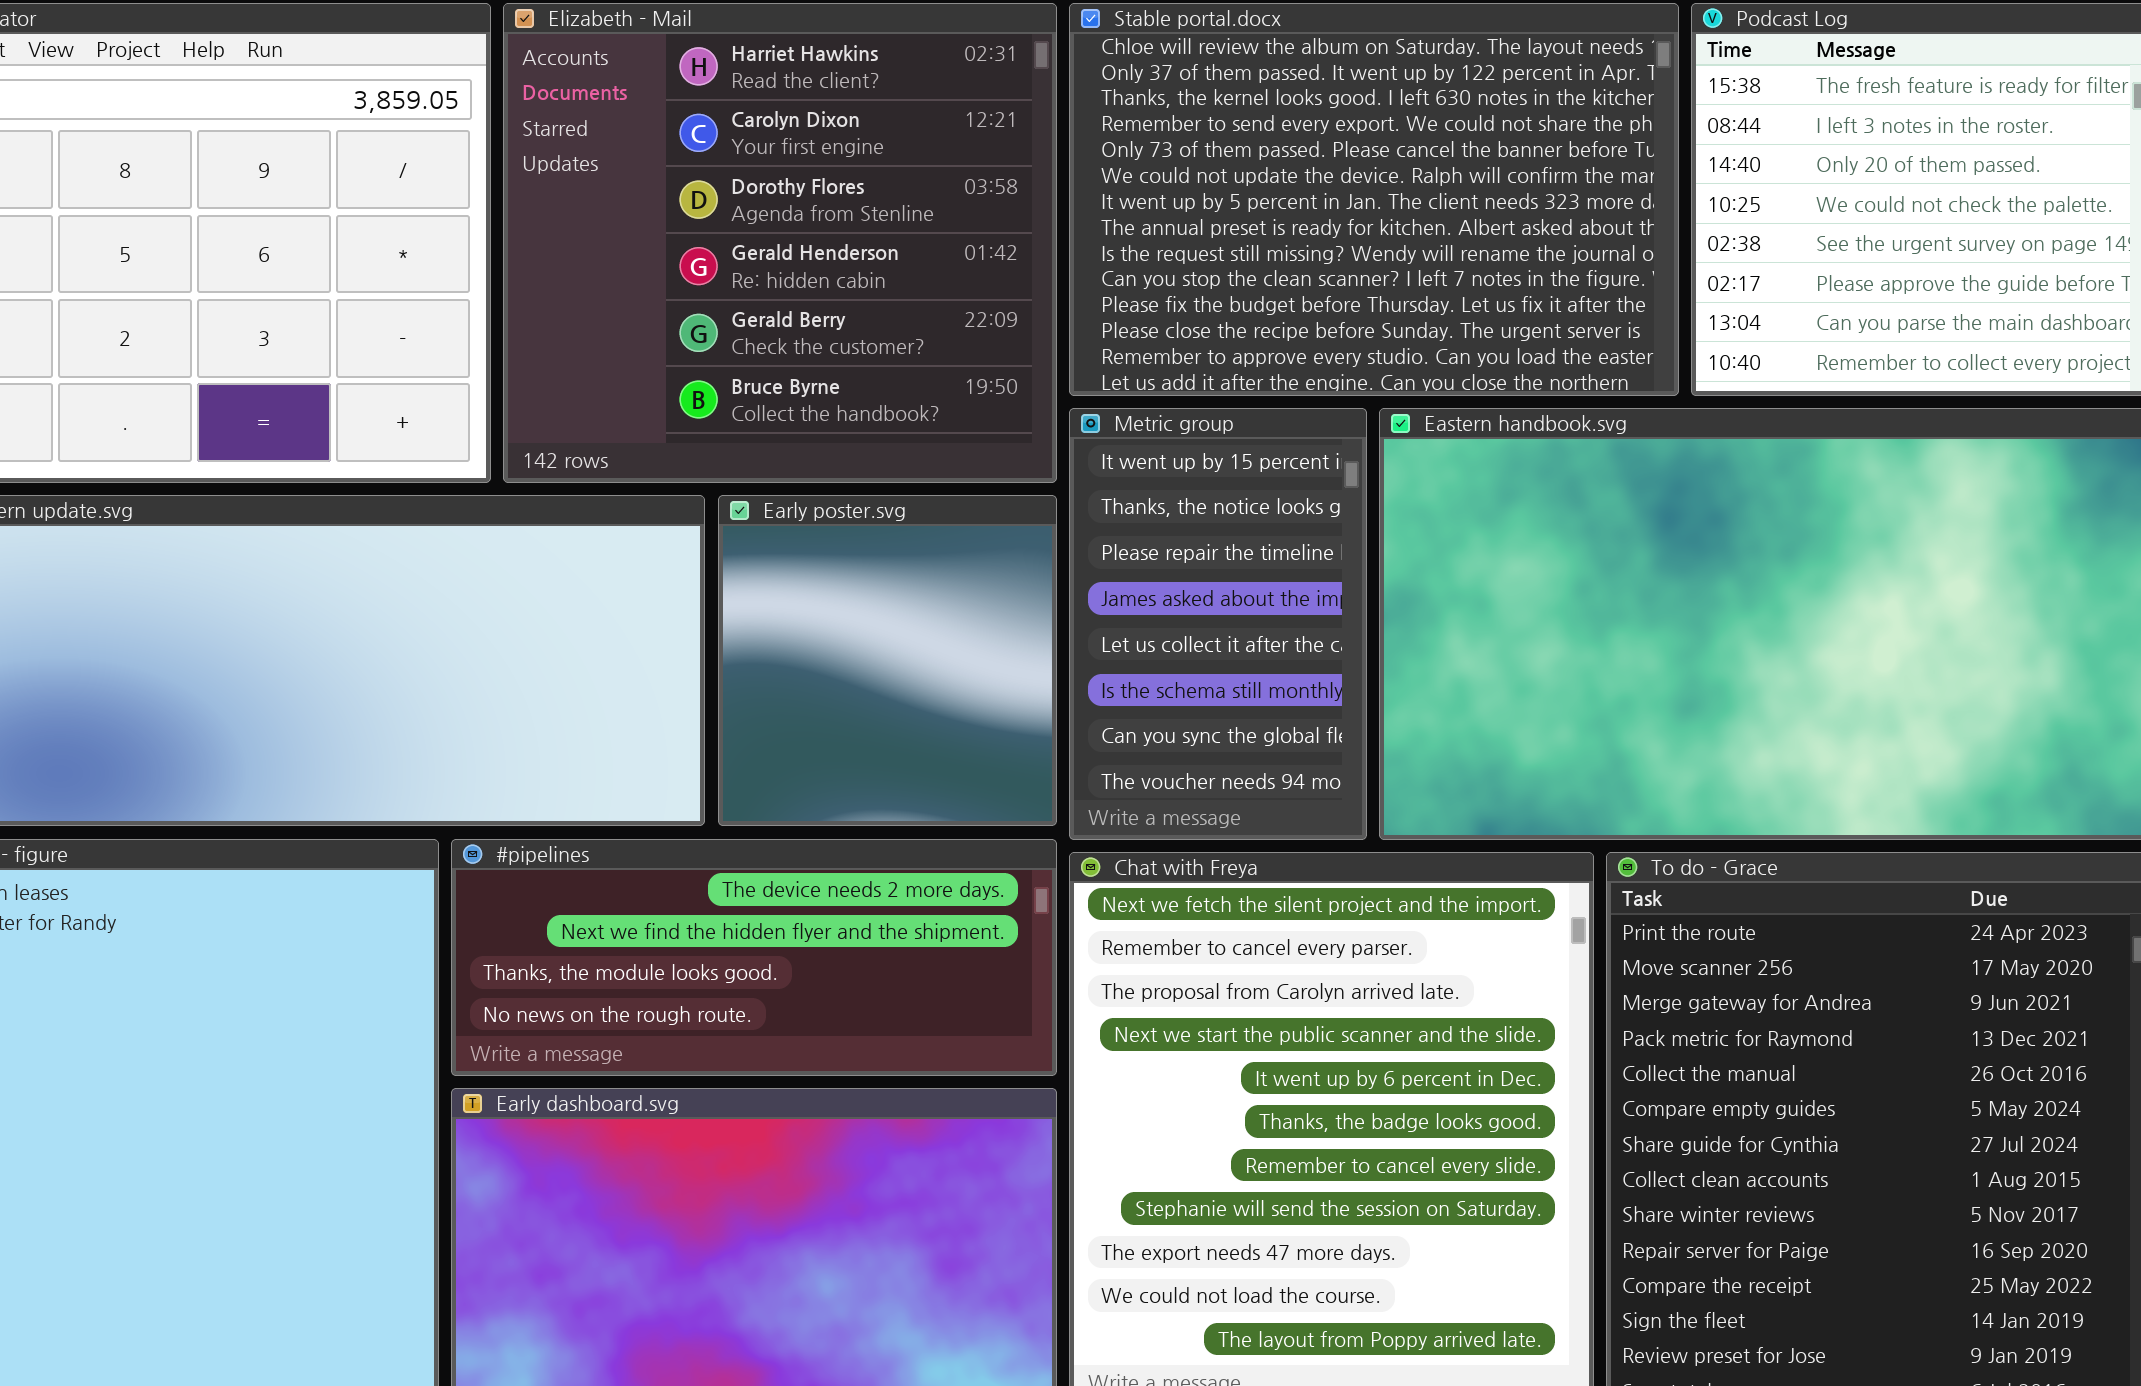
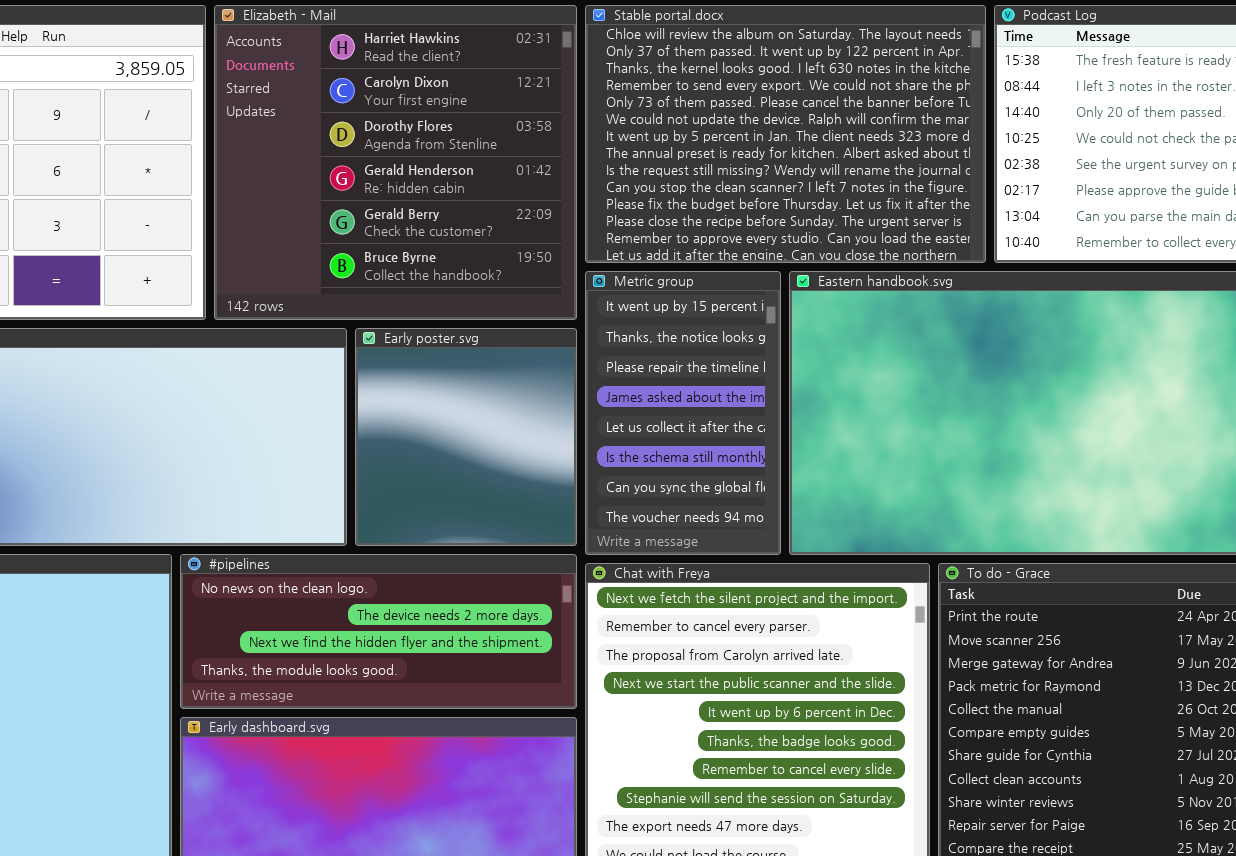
#pipelines: [451,839,1057,1076] -> [180,554,577,709], scrolled up 1 row

